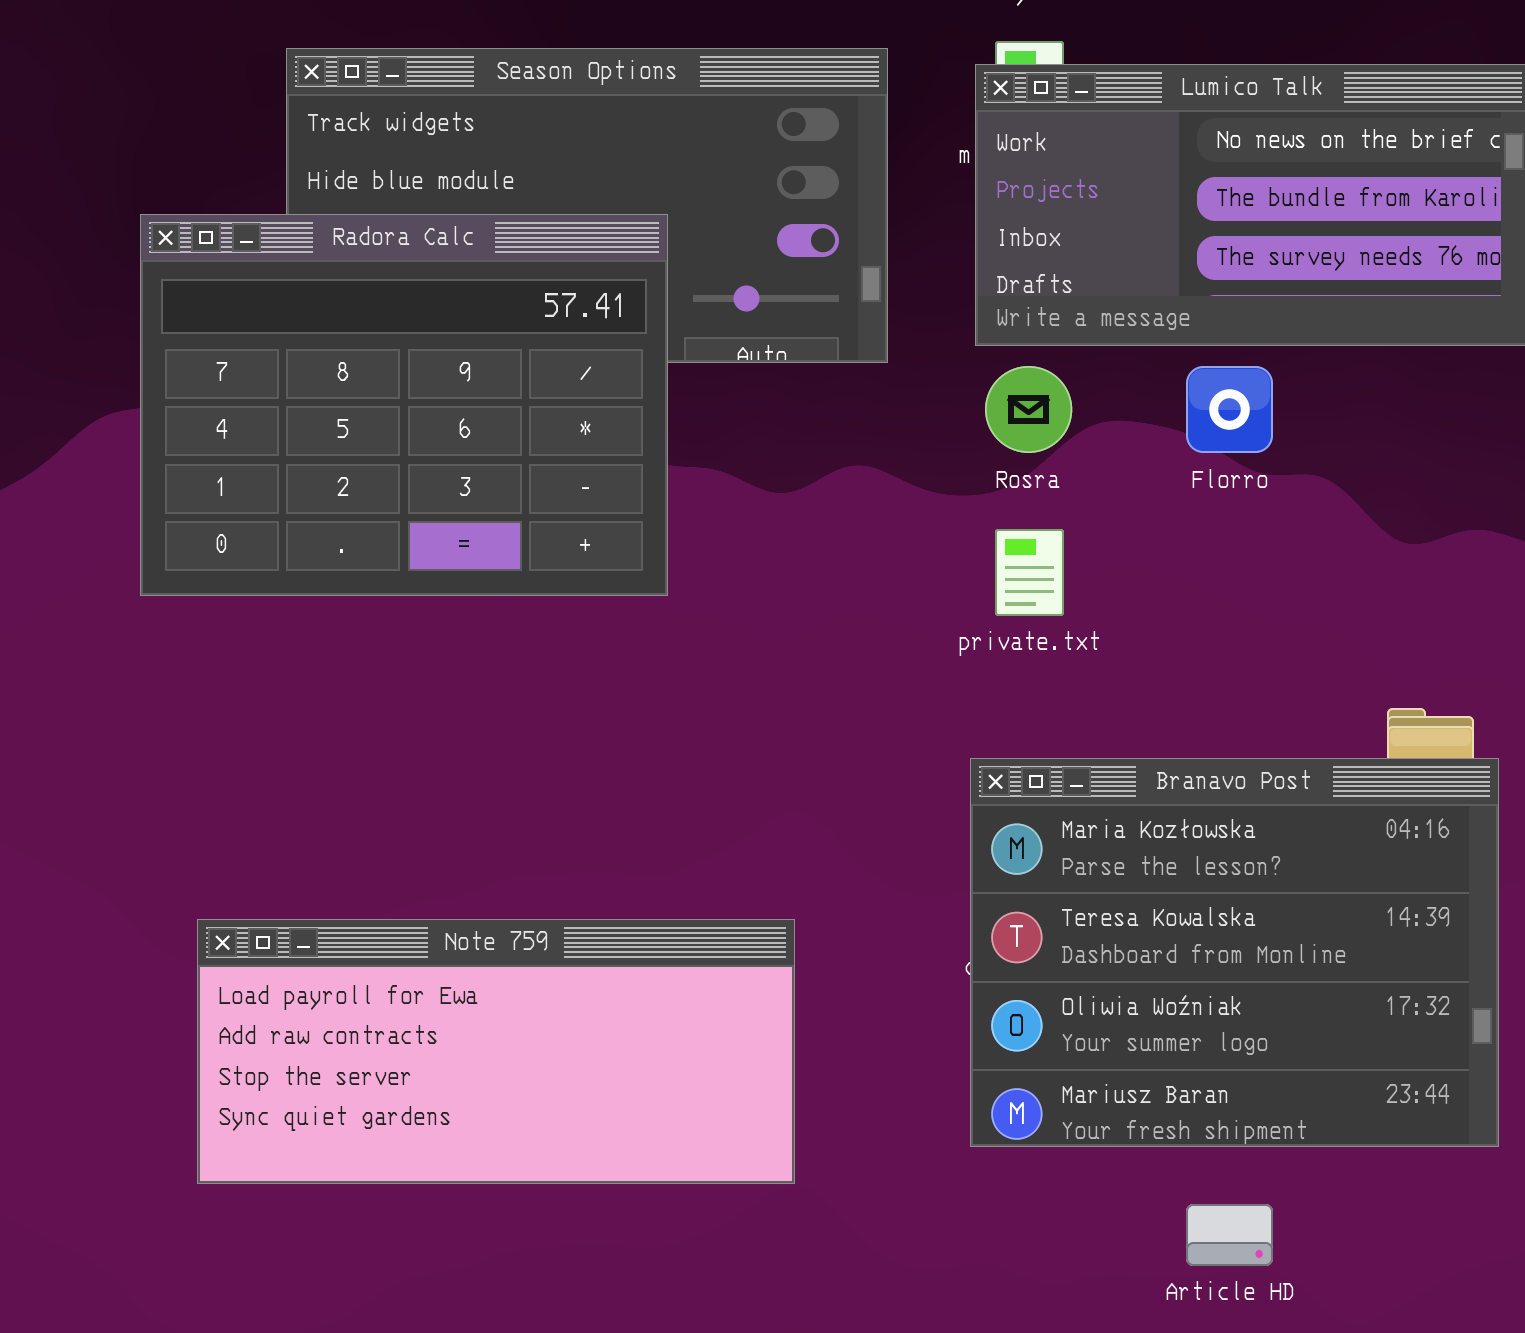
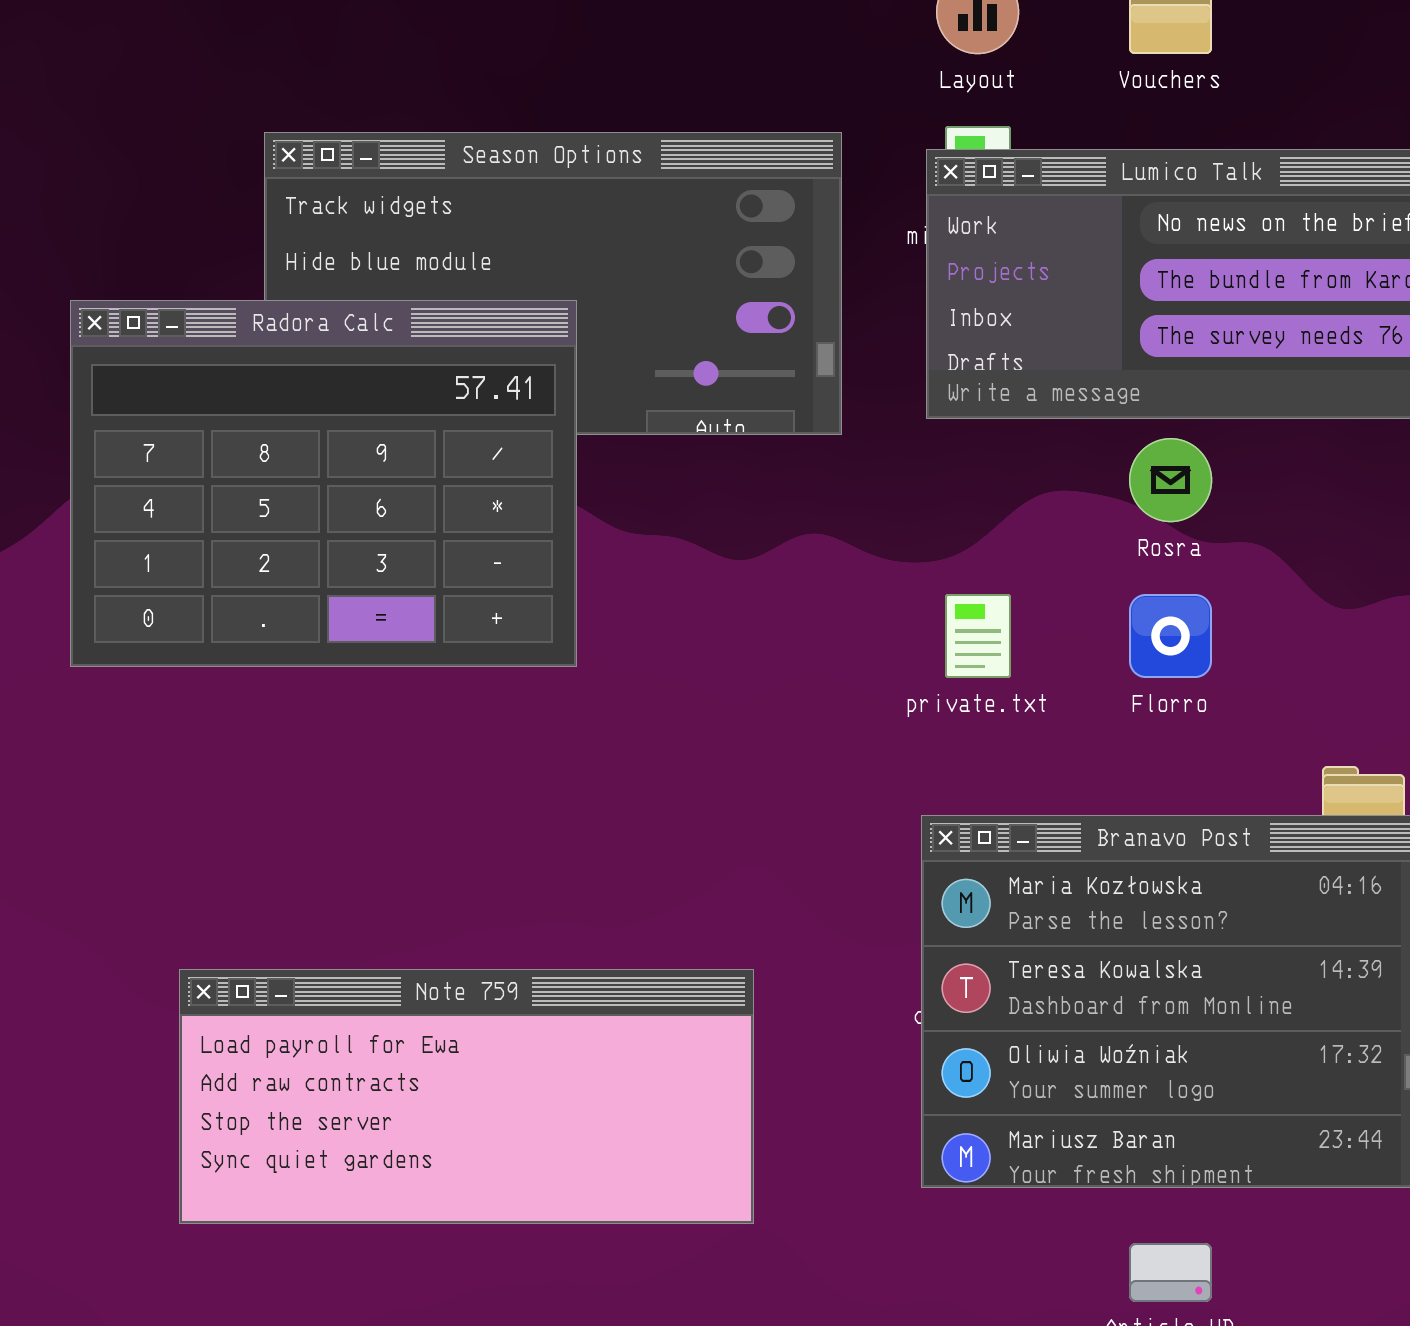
Radora Calc: [140,214,668,596] -> [70,300,577,667], moved
Rosra: [985,366,1072,453] -> [1129,438,1212,522], moved
Florro: [1186,366,1273,453] -> [1129,594,1212,678], moved

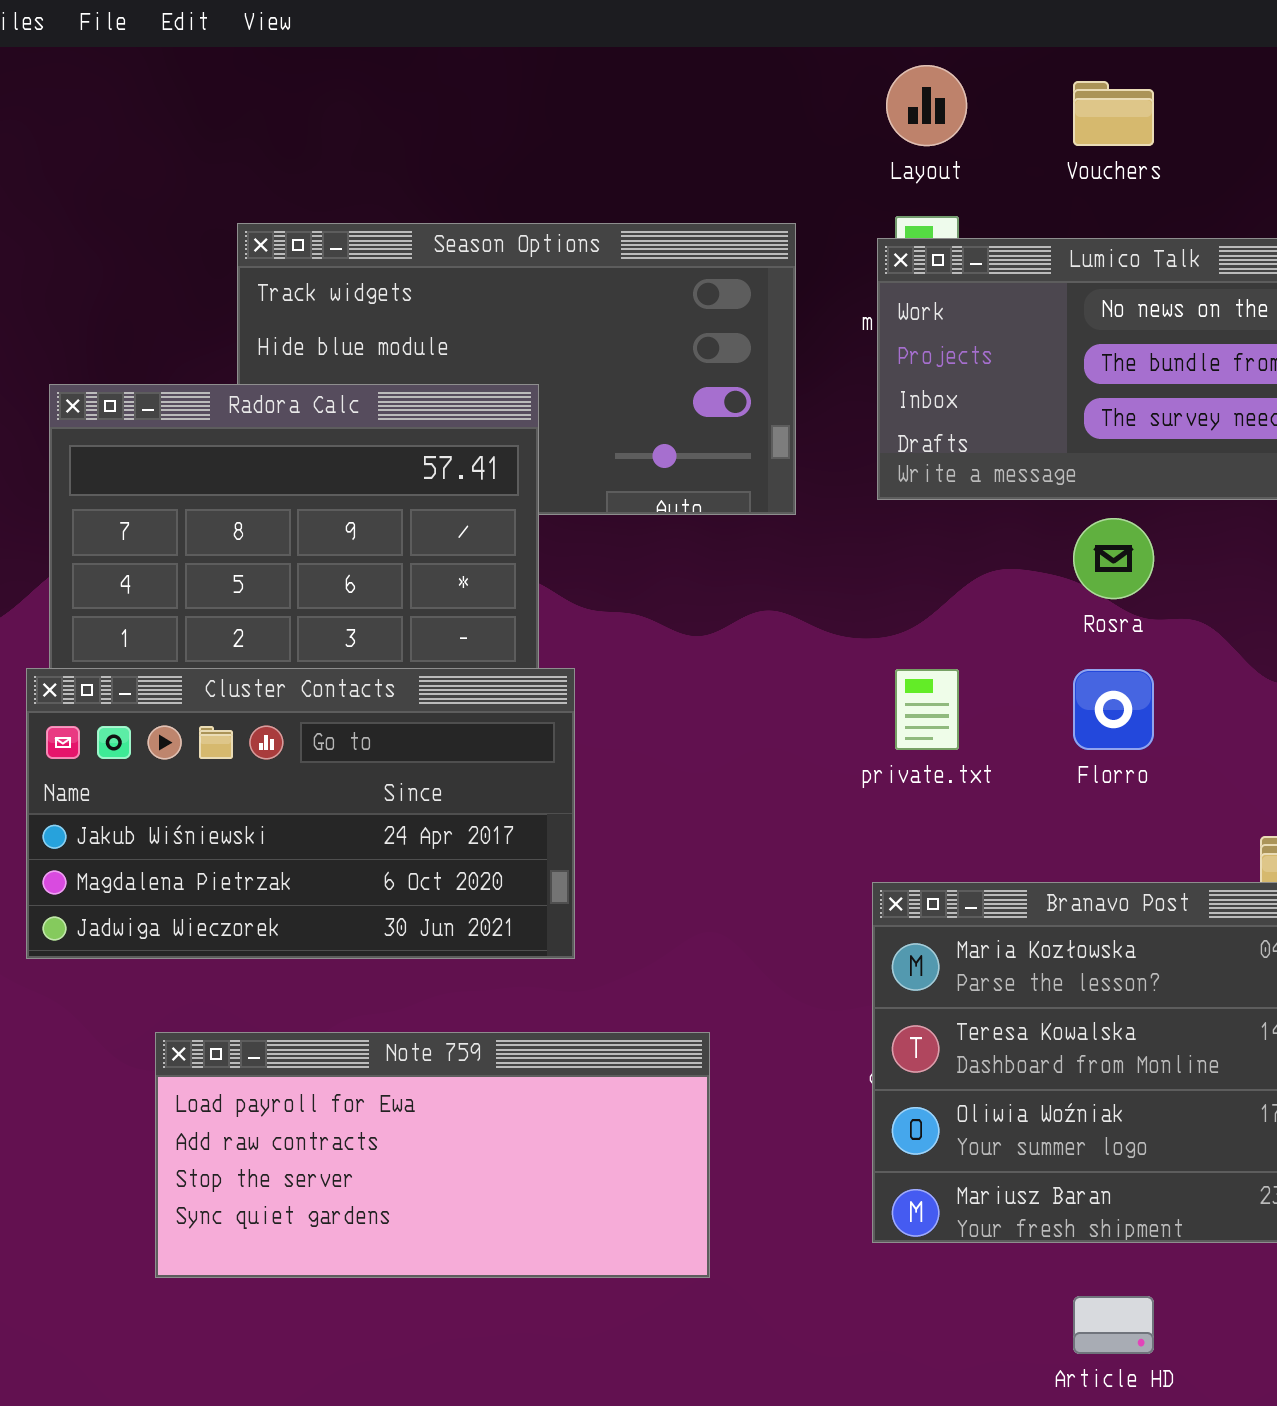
Cluster Contacts: none -> [26,668,575,959], opened

